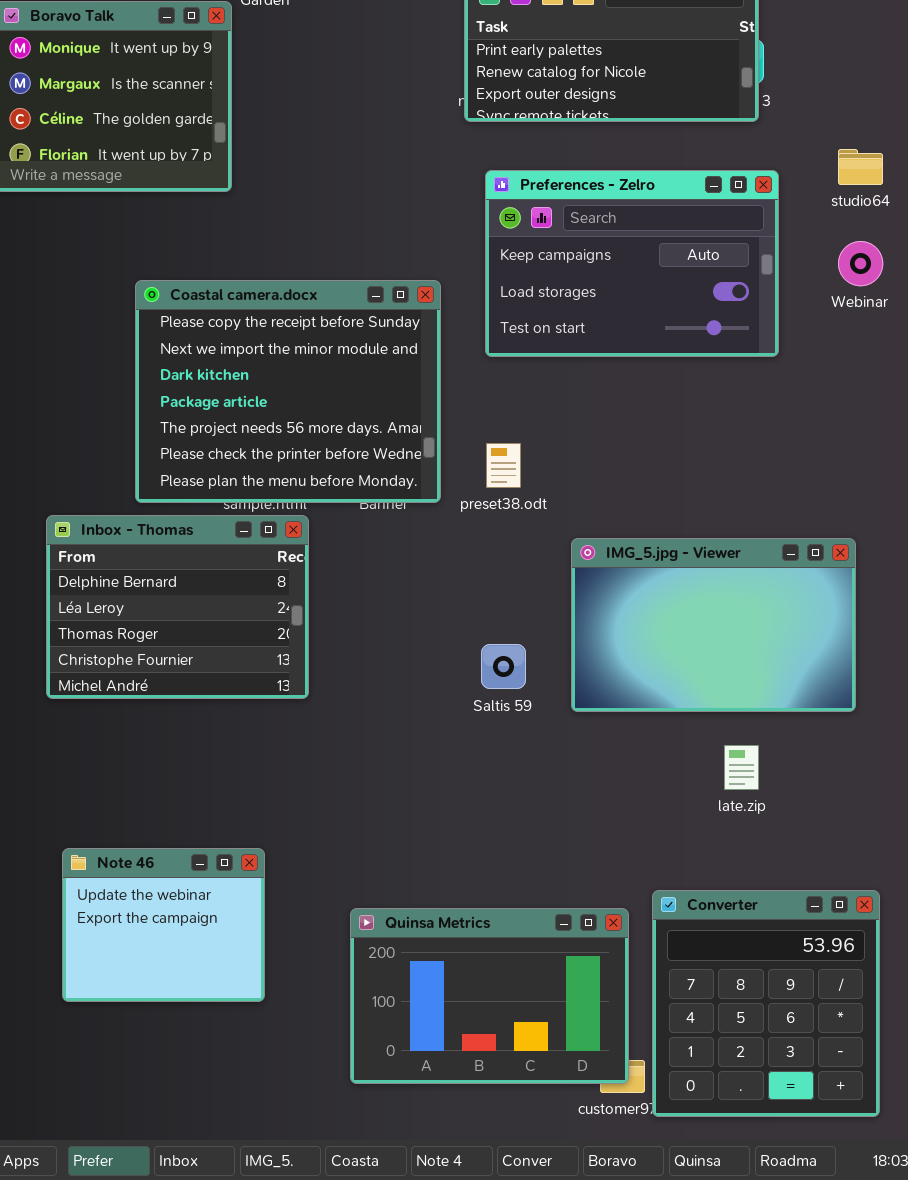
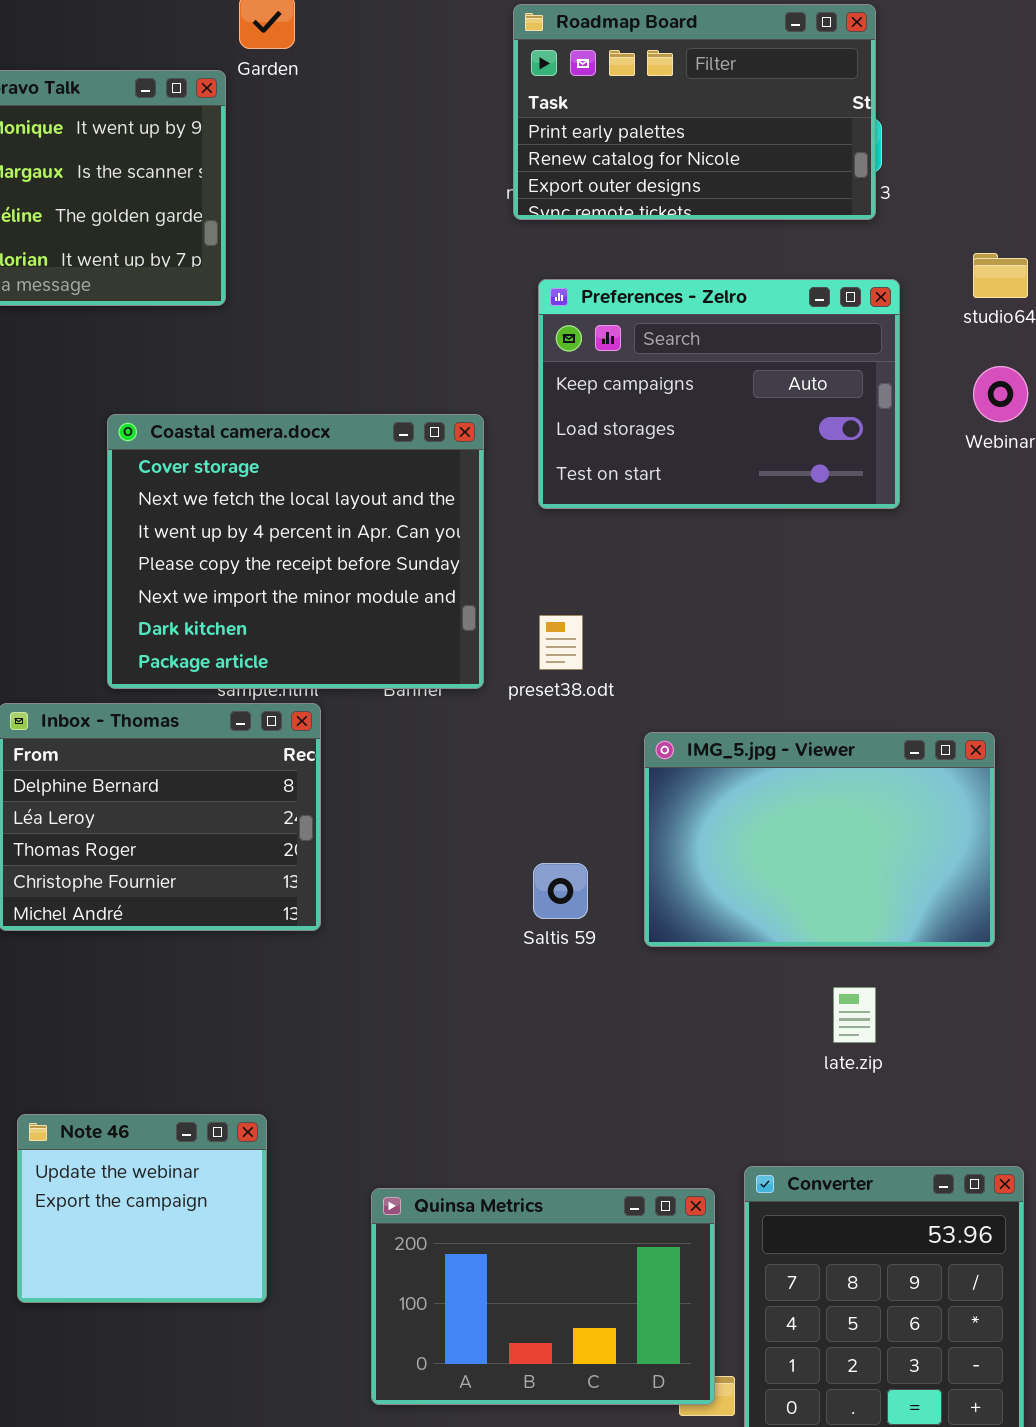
Coastal camera.docx: [135,280,441,503] -> [107,414,484,689], scrolled up 3 rows

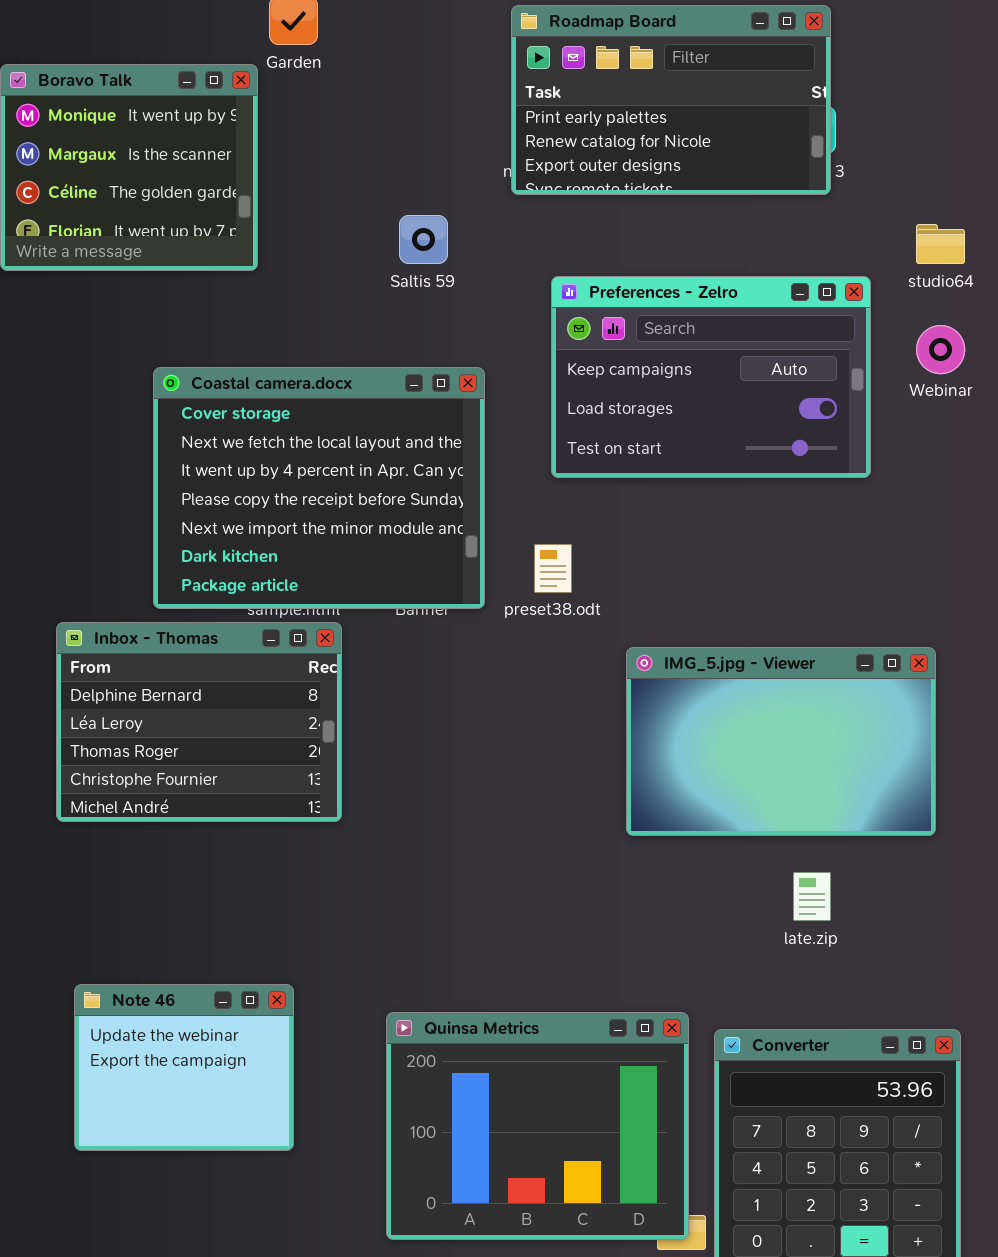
Preferences - Zelro: [538,279,900,509] -> [551,276,871,478], moved
Saltis 59: [533,863,588,919] -> [399,215,448,264], moved
Quinsa Metrics: [371,1188,715,1405] -> [386,1012,689,1240], resized

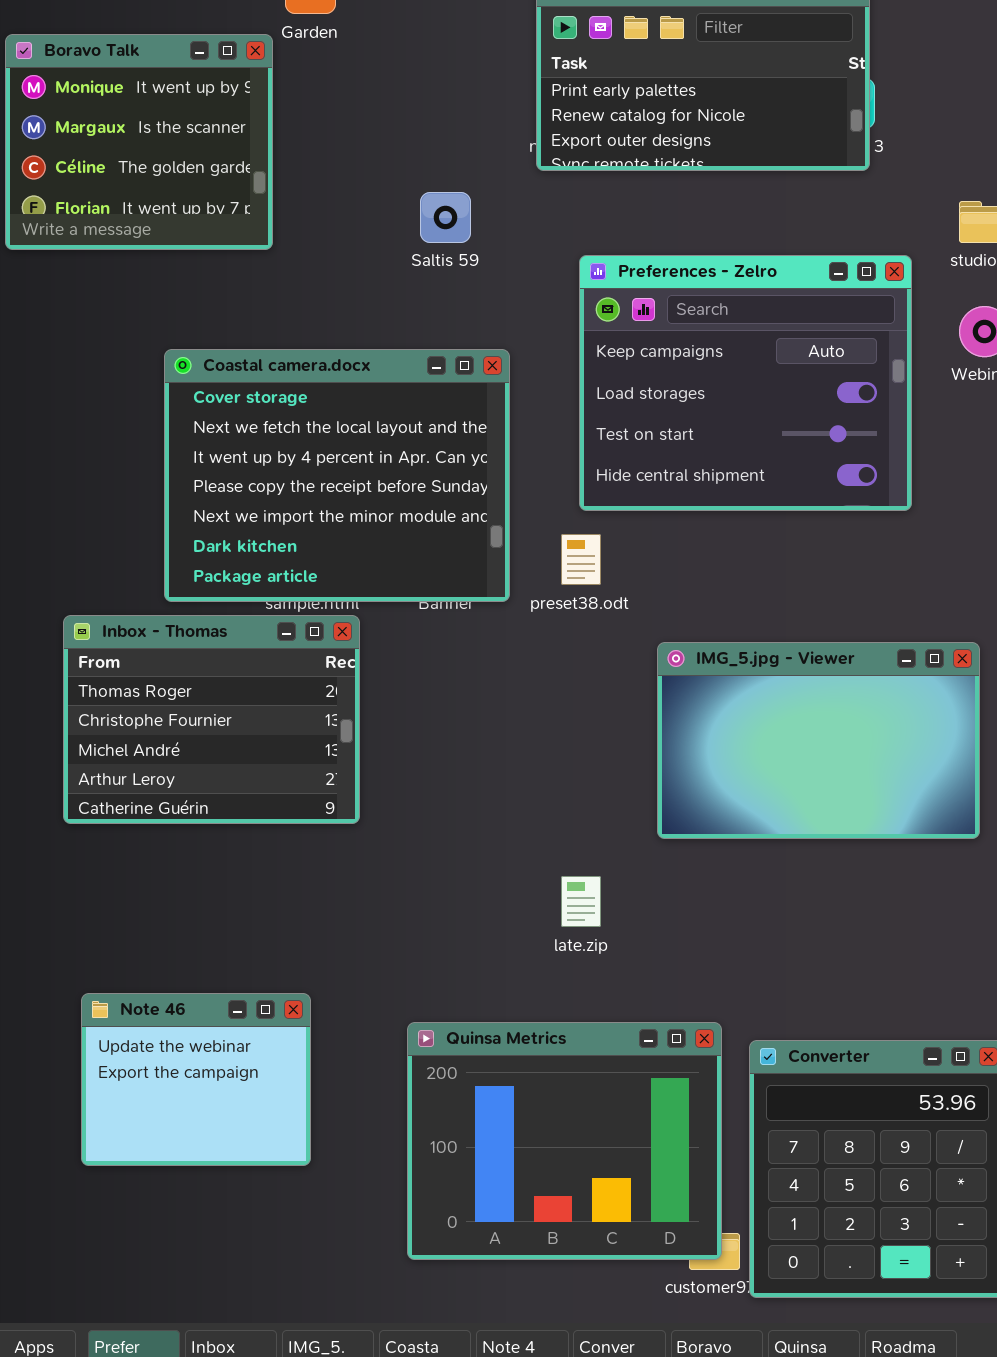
Preferences - Zelro: [551,276,871,478] -> [579,255,912,511], resized
Inbox - Thomas: [56,622,342,822] -> [63,615,360,824], scrolled down 2 rows
late.zip: [793,872,831,921] -> [561,876,601,927], moved

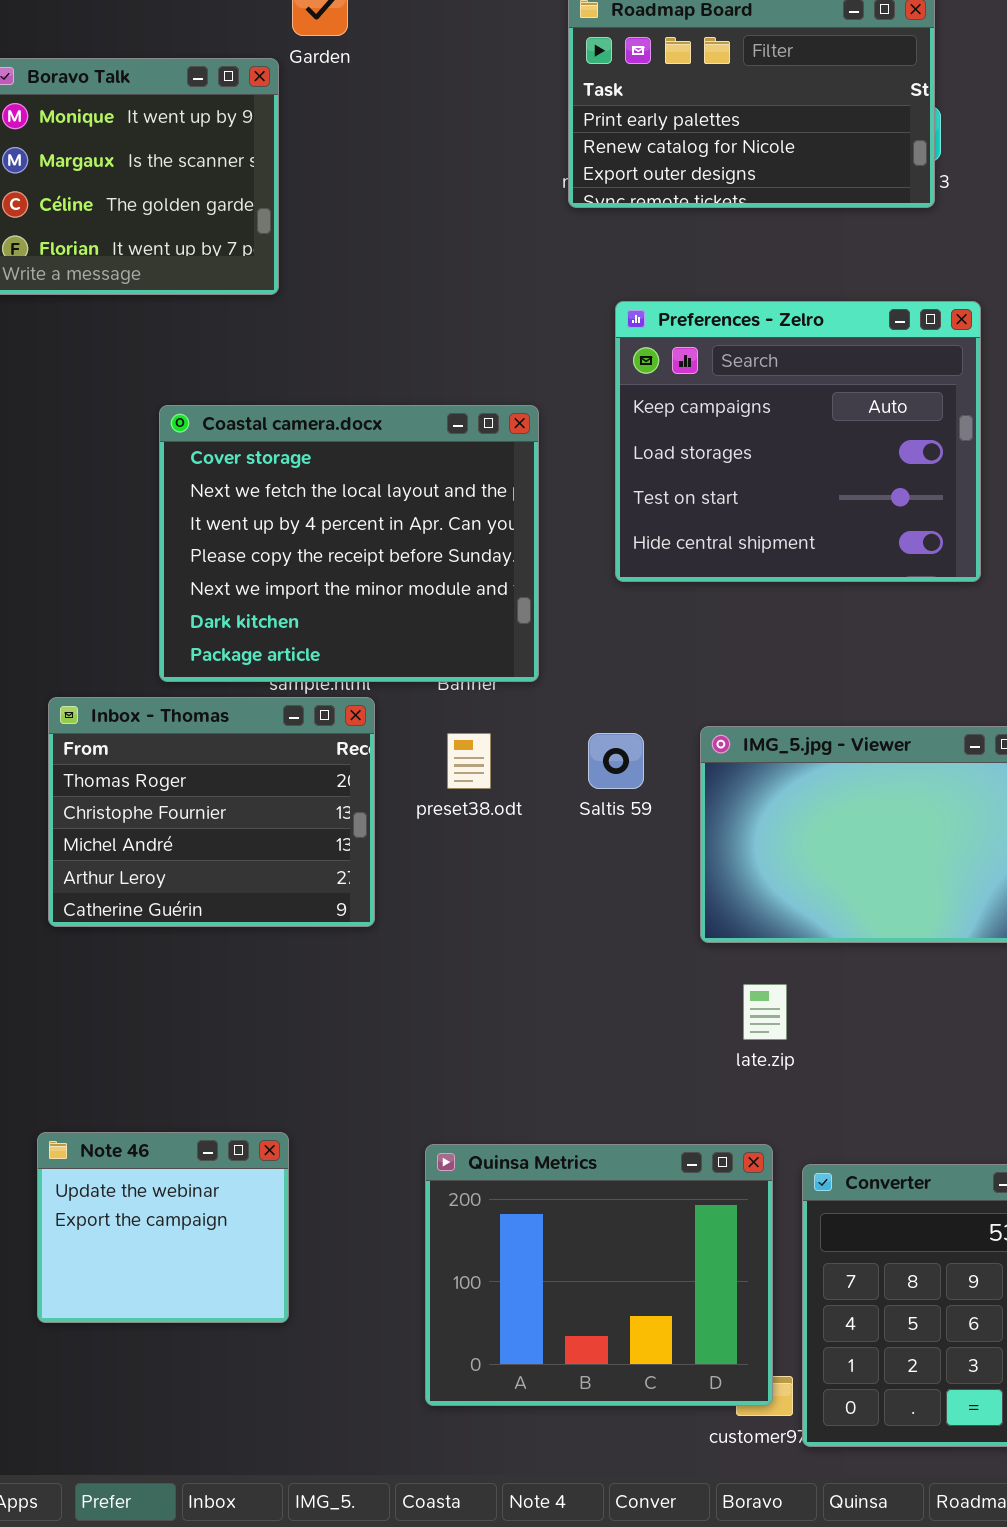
Saltis 59: [420,192,471,243] -> [588,733,644,789], moved
preset38.odt: [561,534,601,585] -> [447,733,491,789], moved
late.zip: [561,876,601,927] -> [743,984,787,1040], moved
Note 46: [81,993,311,1166] -> [37,1132,289,1323], moved

